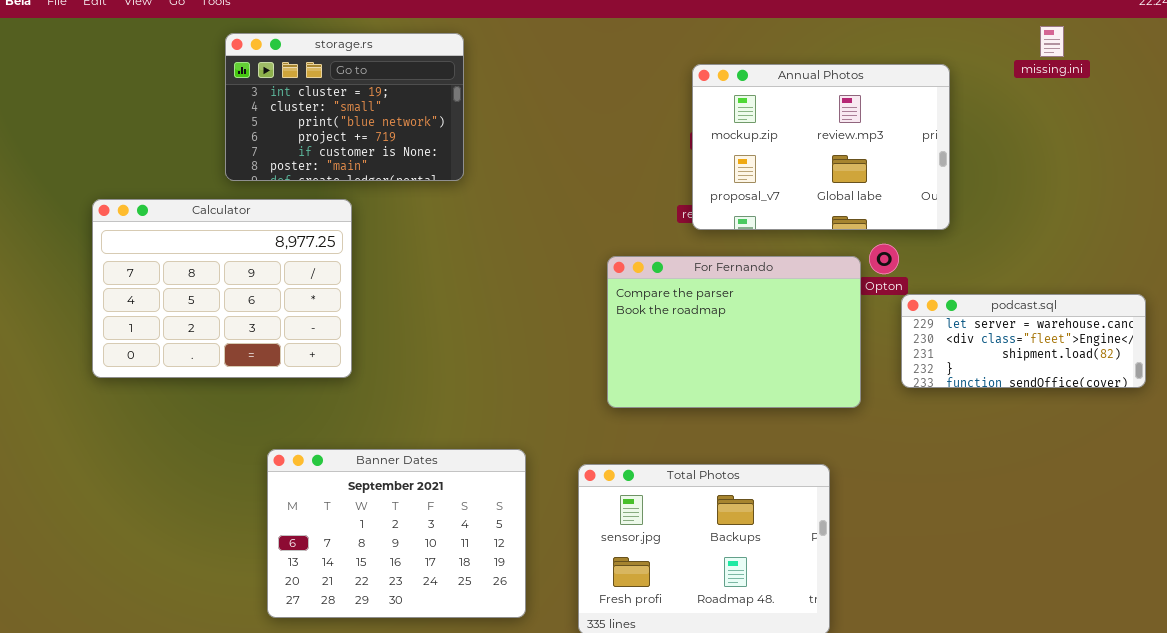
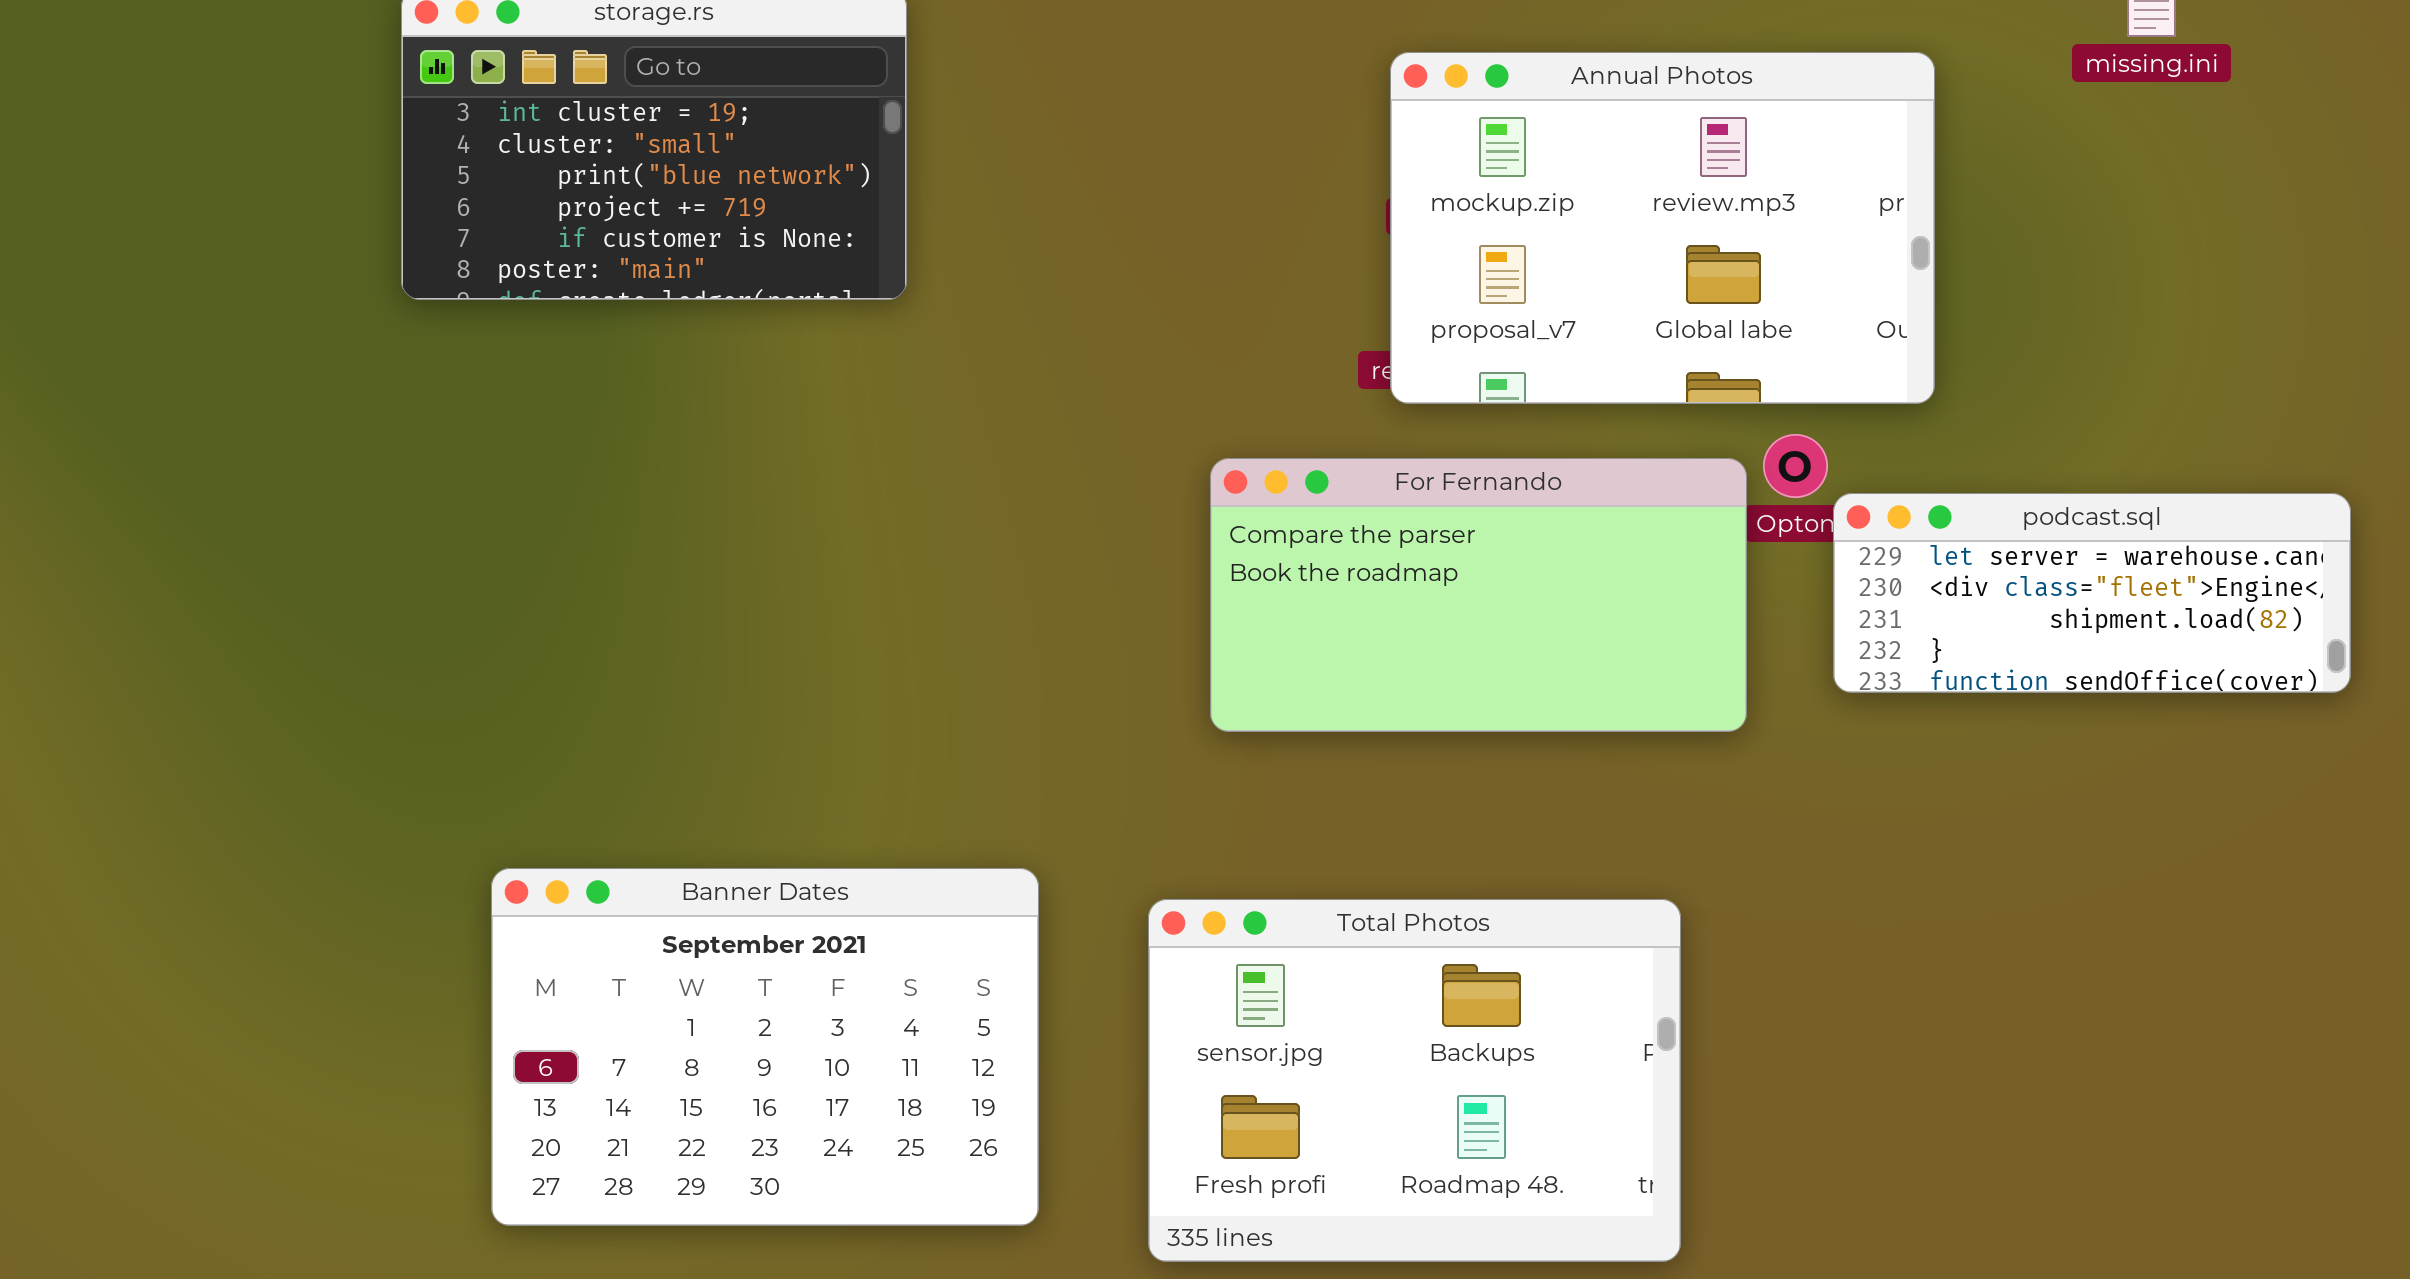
Calculator: [92,199,352,378] -> none, closed
For Fernando: [607,256,861,408] -> [1210,458,1747,732], resized
podcast.sql: [901,294,1146,388] -> [1833,493,2351,693], moved

